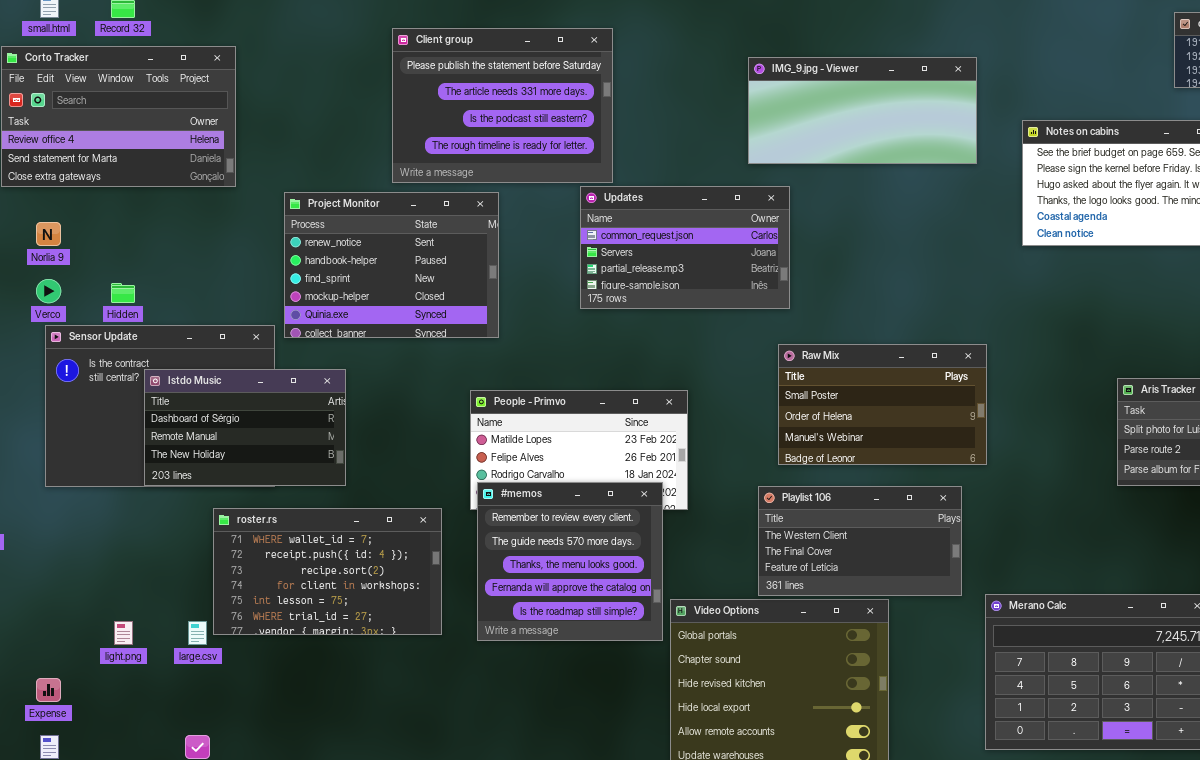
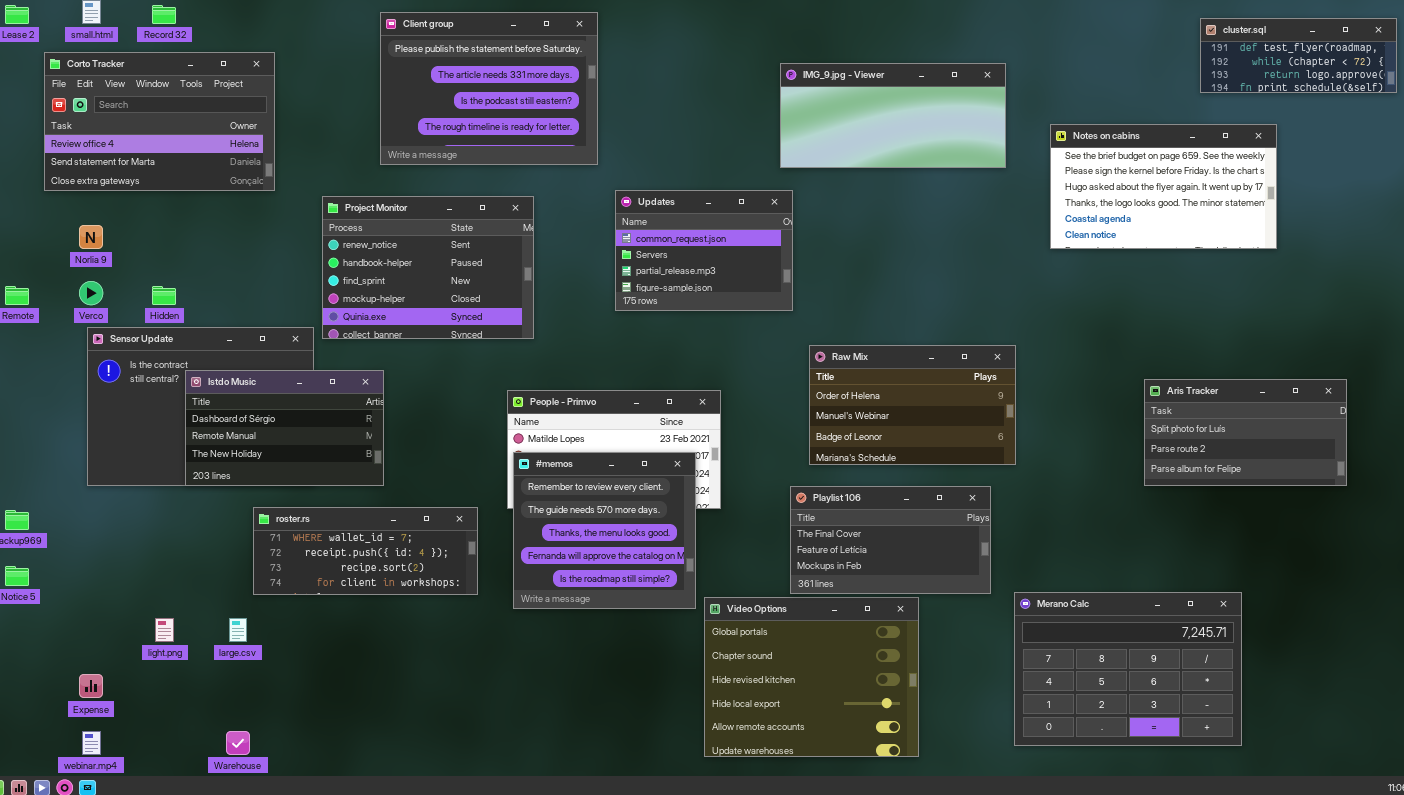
Client group: [392,28,613,183] -> [380,12,598,165], moved
Updates: [580,186,790,309] -> [615,190,793,311], resized
Raw Mix: [778,344,987,465] -> [809,345,1016,465], scrolled down 1 row
#memos: [477,482,663,641] -> [513,452,696,609], moved
Playlist 106: [758,486,962,596] -> [790,486,991,594], scrolled down 1 row
roster.rs: [213,508,442,635] -> [253,507,478,595], resized

